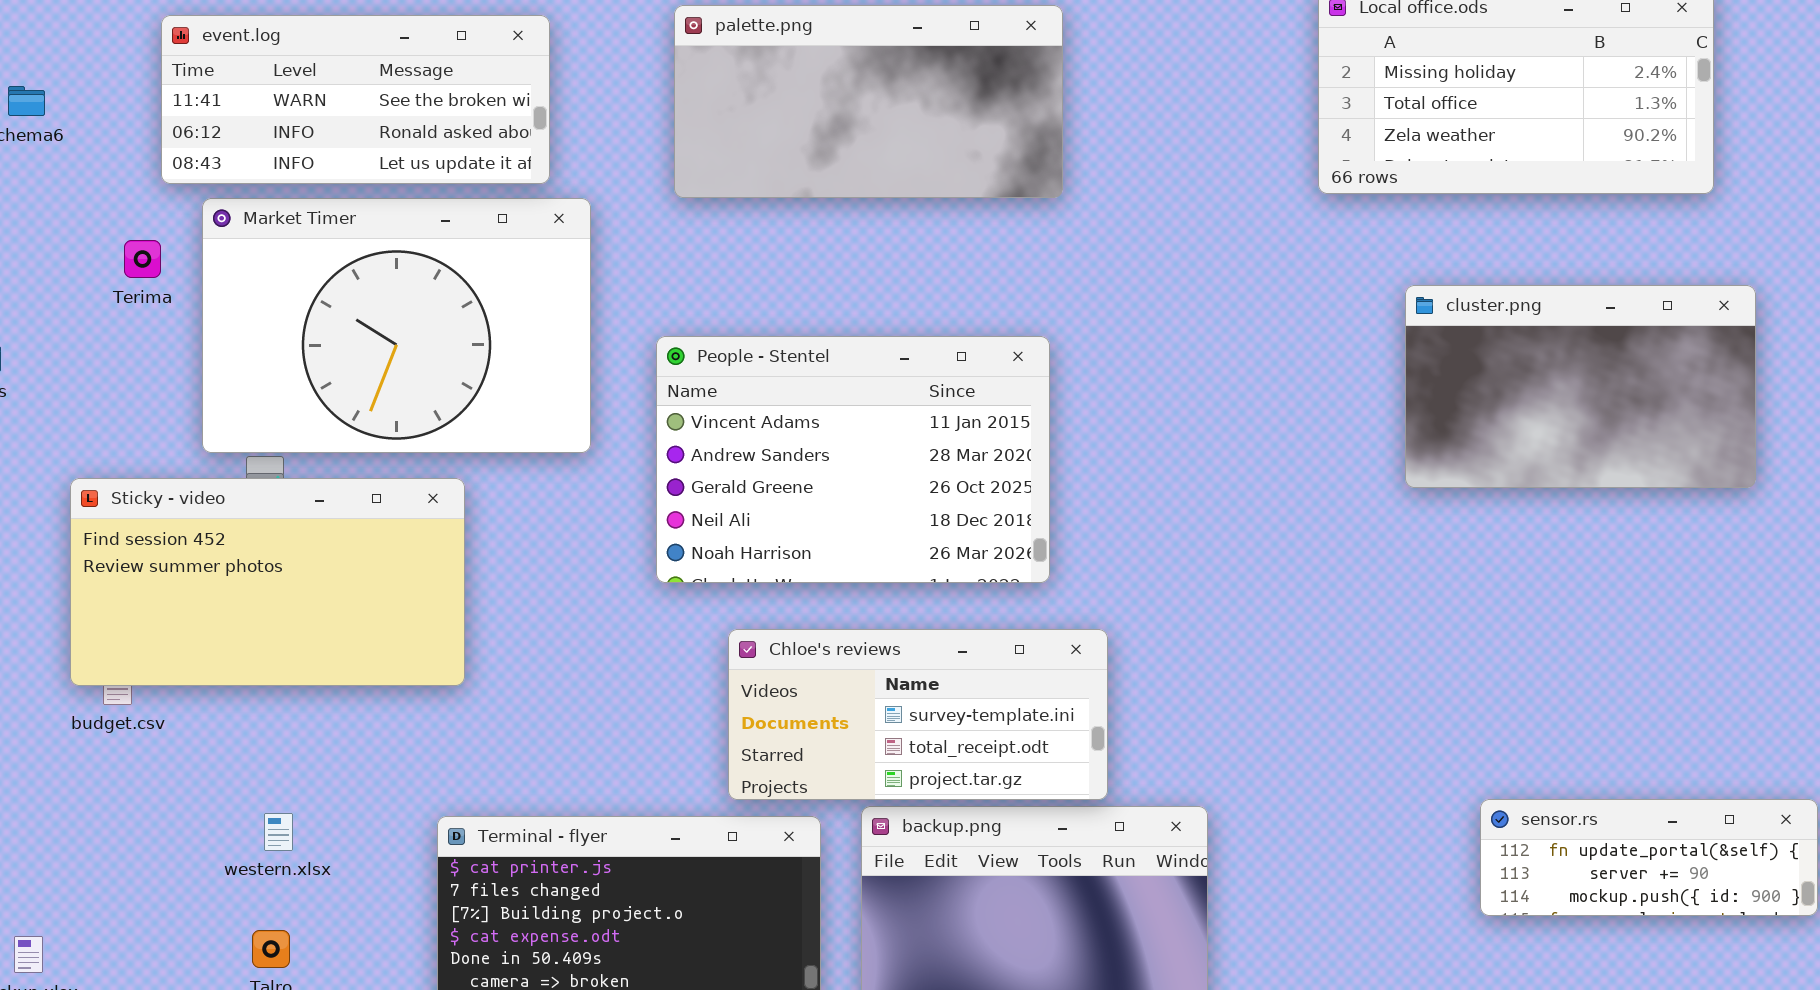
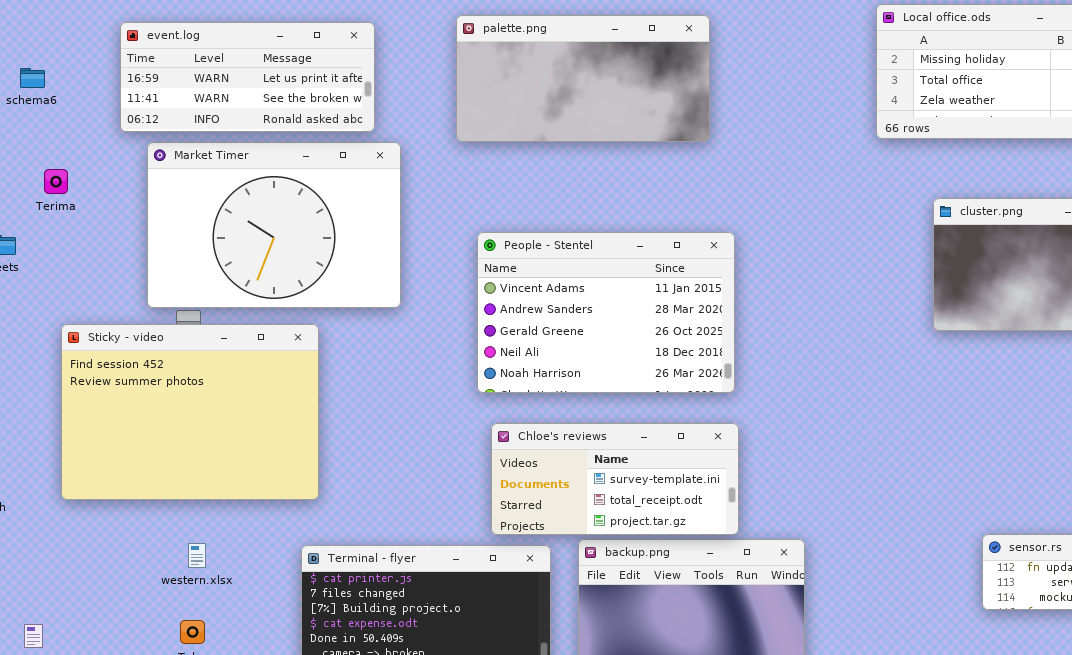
event.log: [161,15,550,184] -> [120,22,375,132], scrolled up 1 row
Terima: [124,240,161,278] -> [44,169,68,194], moved
People - Stentel: [656,336,1050,583] -> [477,232,735,393], moved
Sticky - video: [70,478,465,686] -> [61,324,319,500], resized

